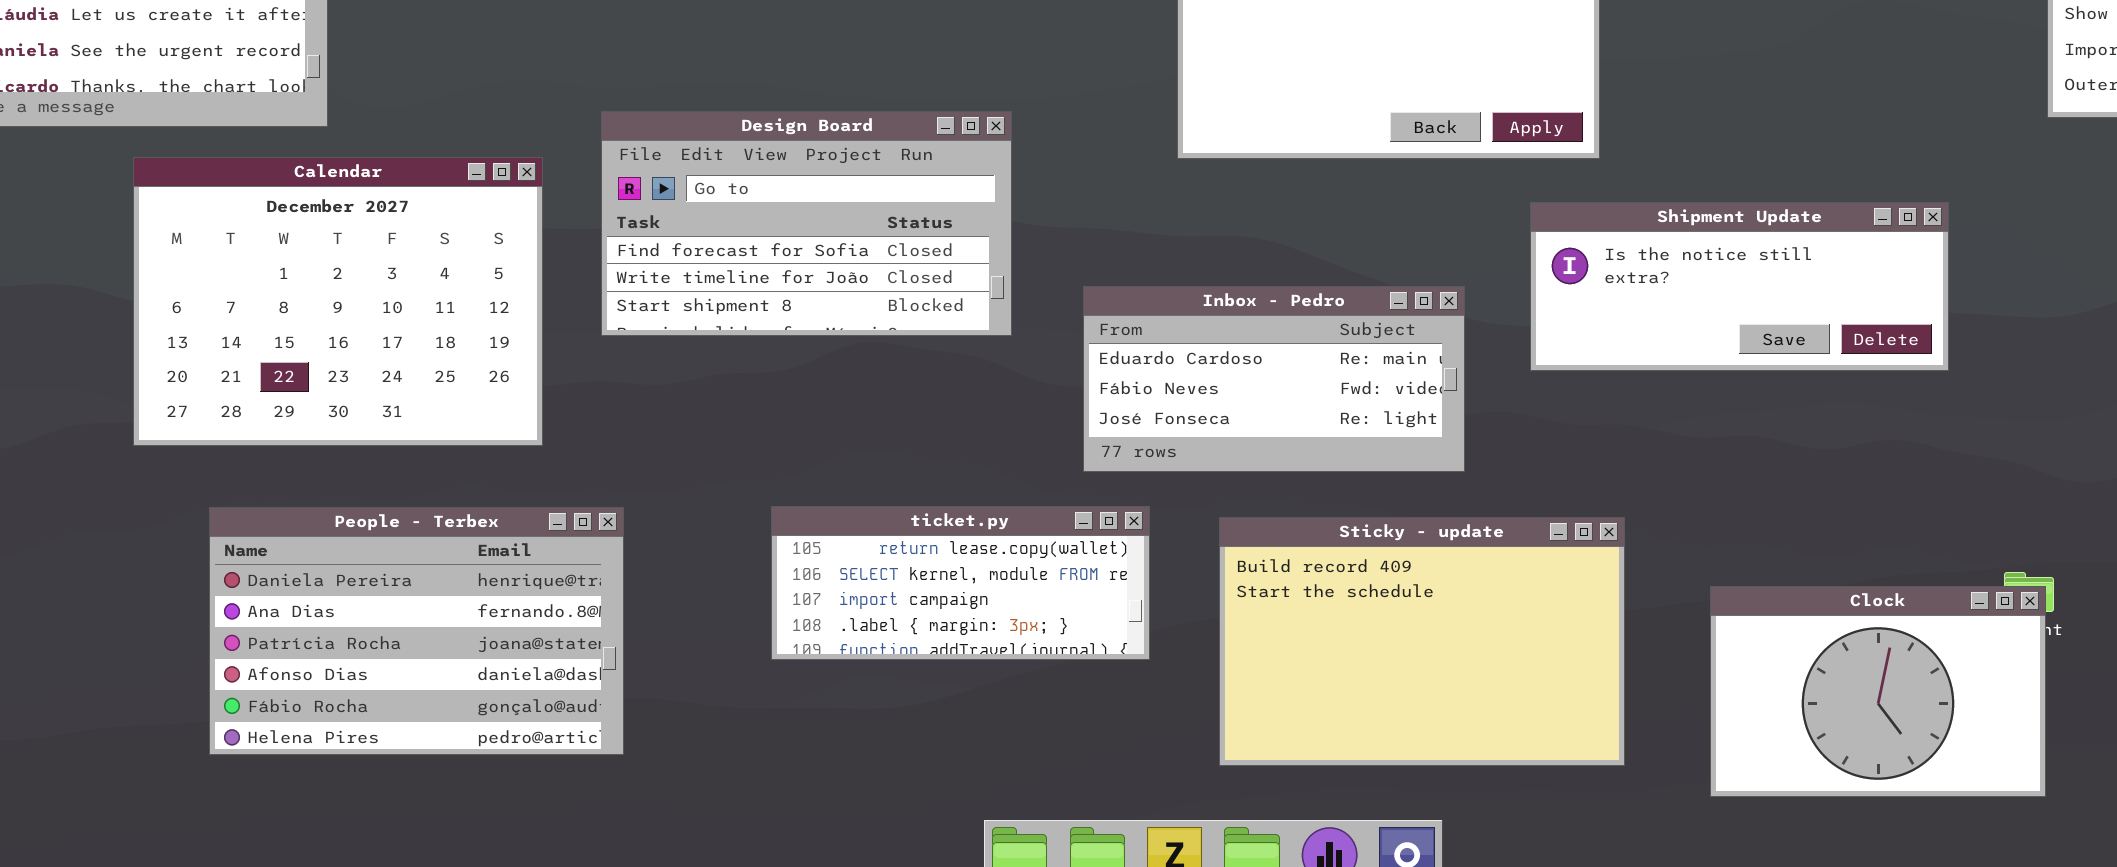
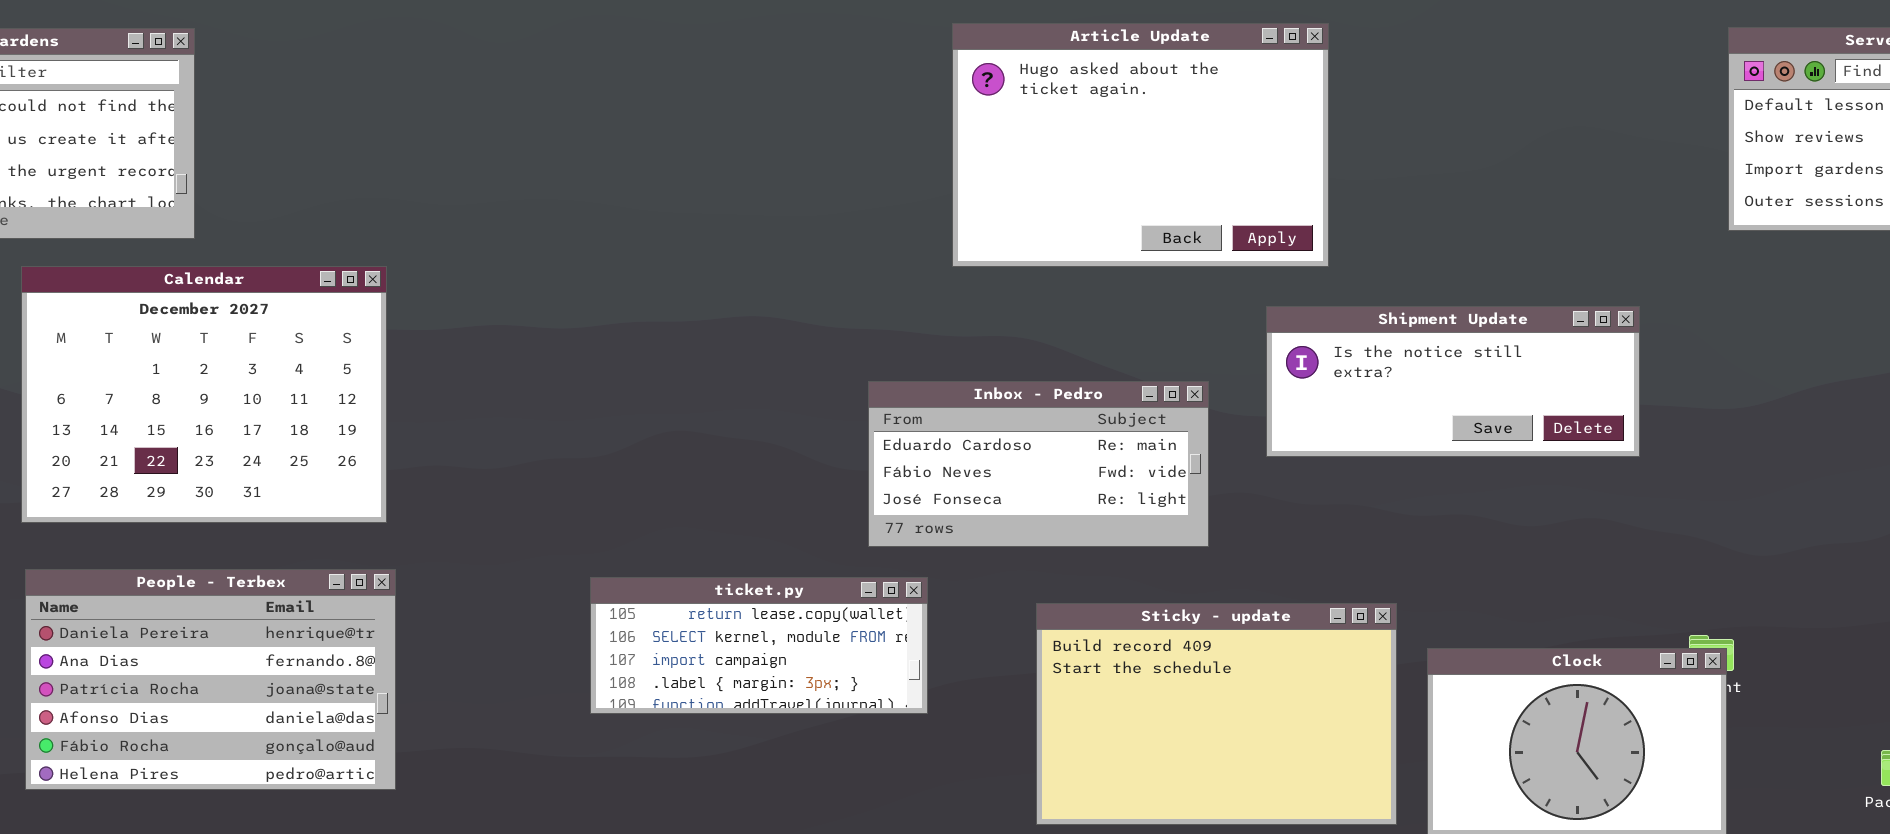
Design Board: [601,111,1012,336] -> none, closed
People - Terbex: [209,507,624,755] -> [25,569,396,790], moved
Sticky - update: [1219,517,1625,766] -> [1036,603,1397,825], moved

